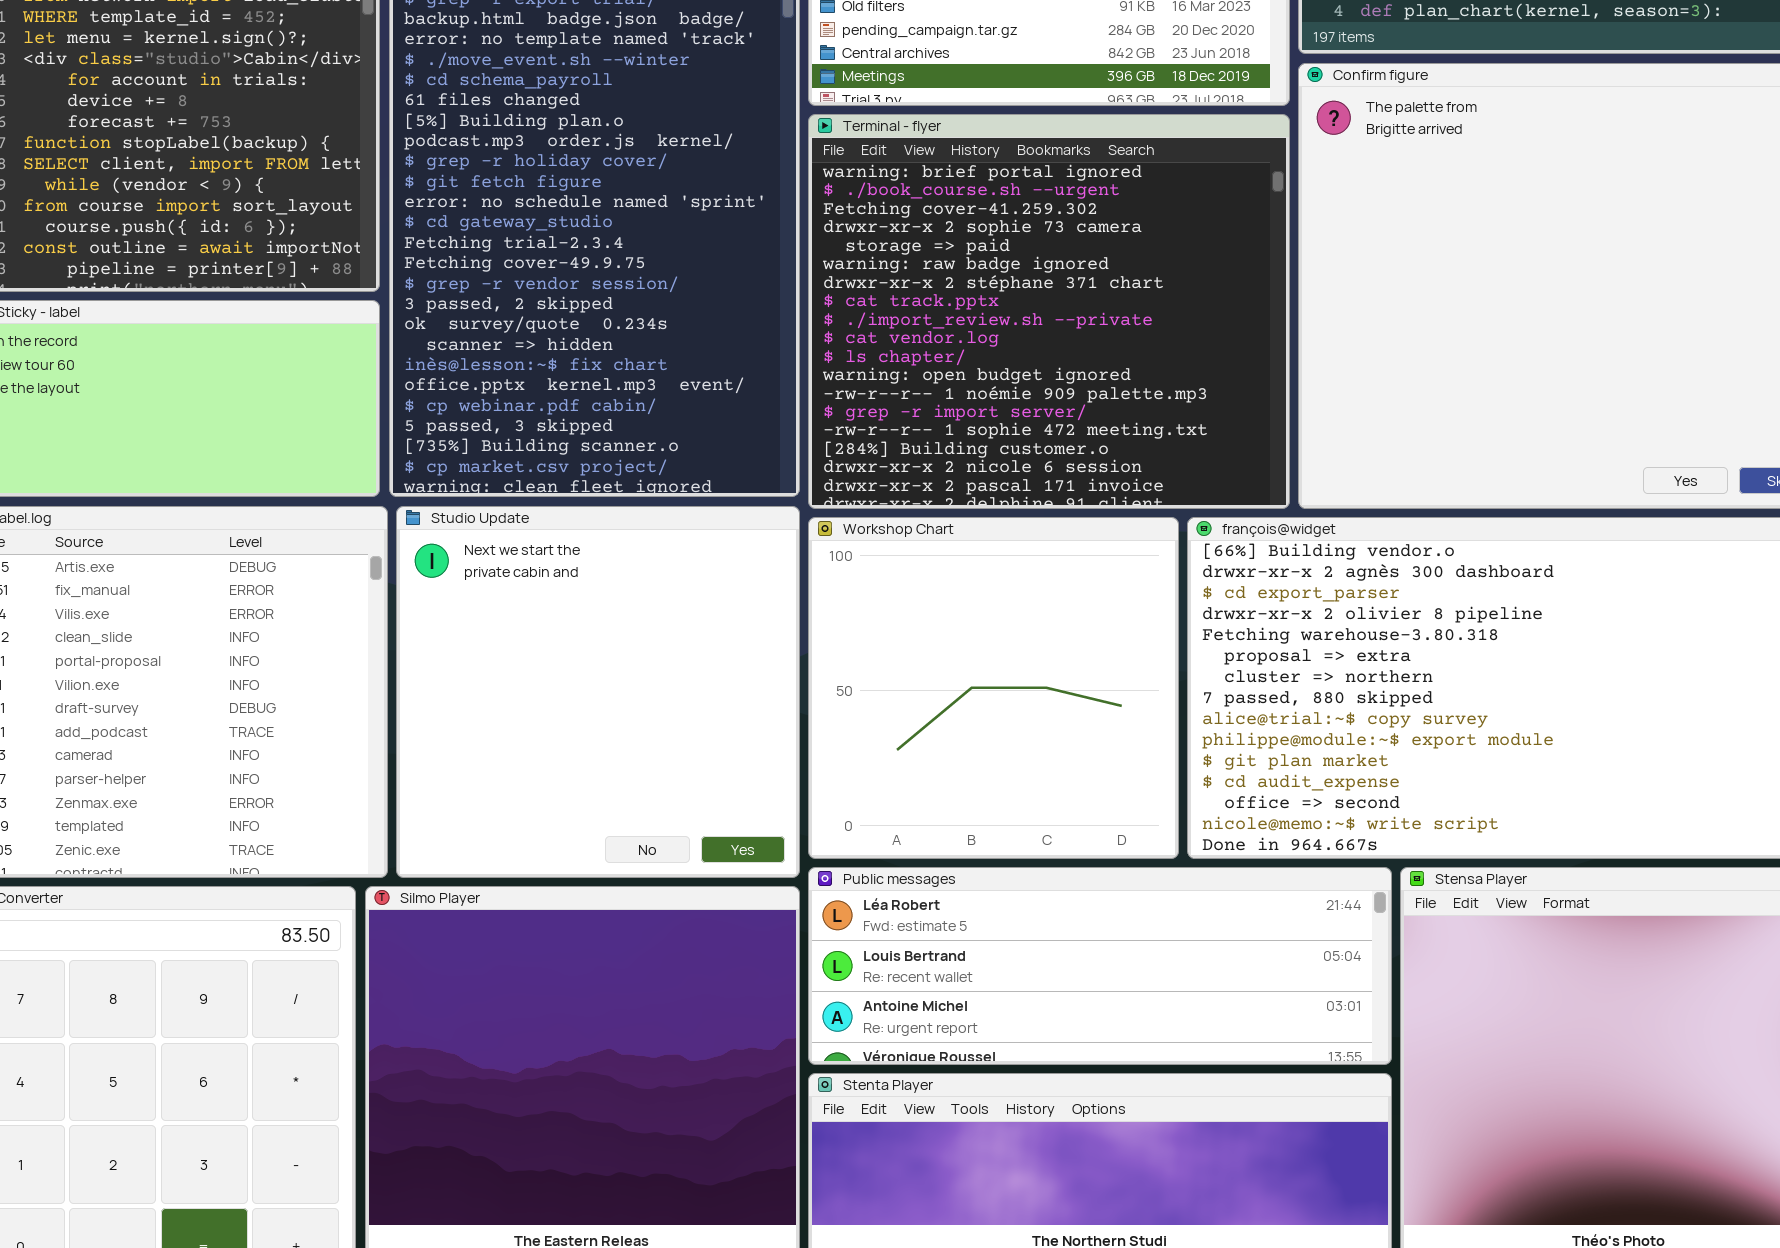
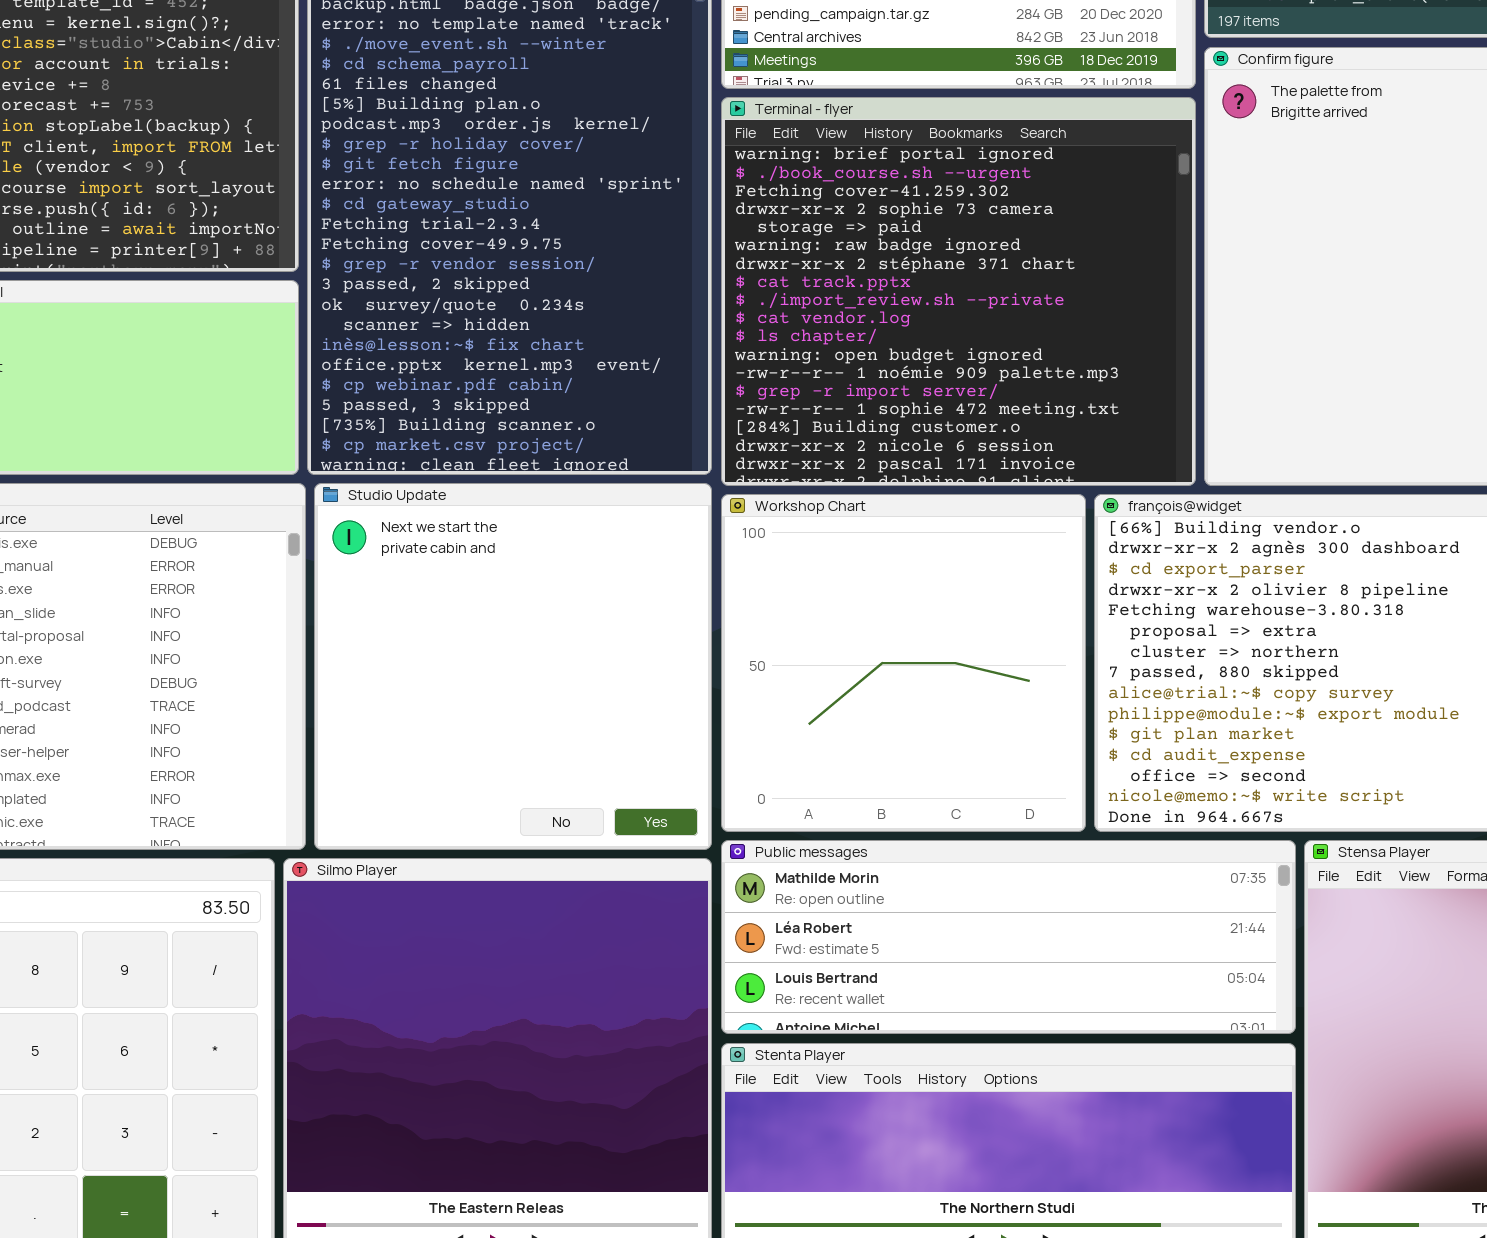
Public messages: [808,867,1392,1065] -> [721,840,1296,1034], scrolled up 1 row

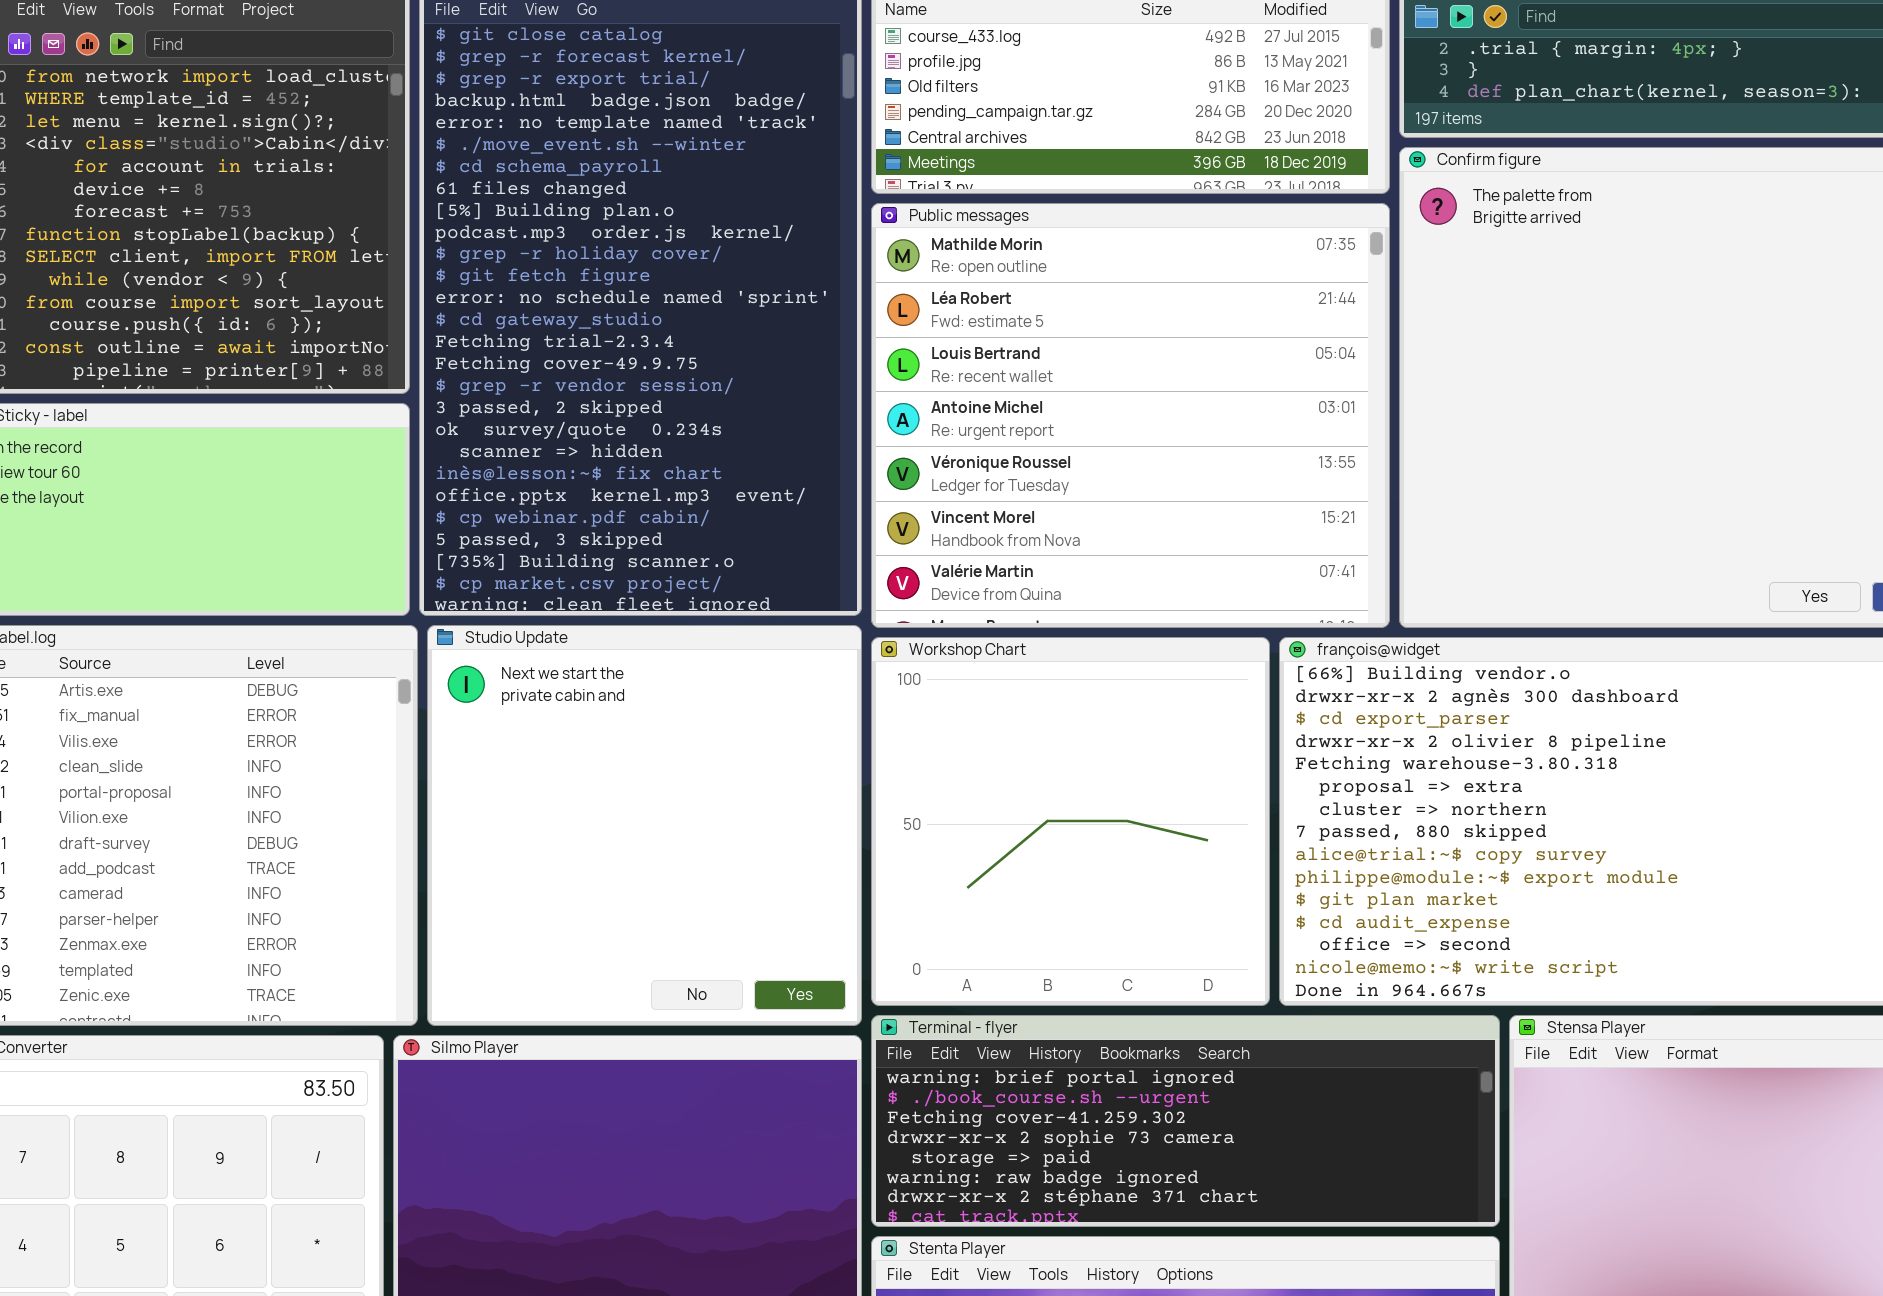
Terminal - flyer: [721,97,1196,486] -> [871,1015,1500,1227], moved, resized
Public messages: [721,840,1296,1034] -> [871,203,1390,628], moved, resized

